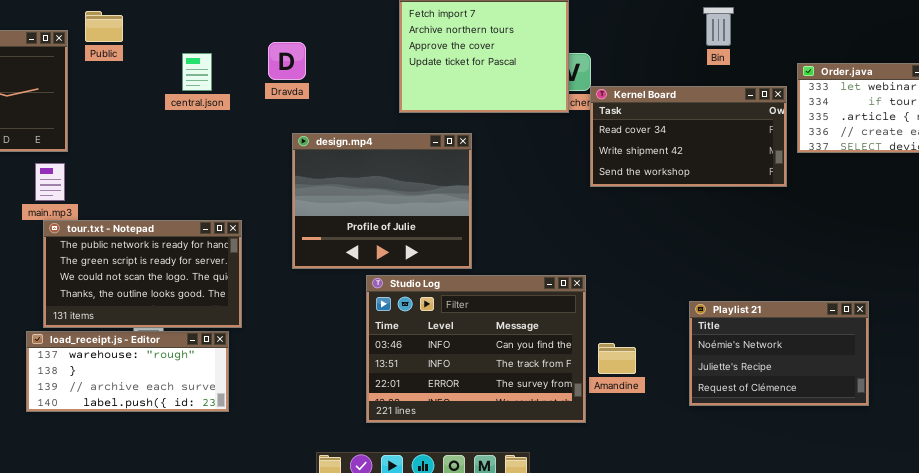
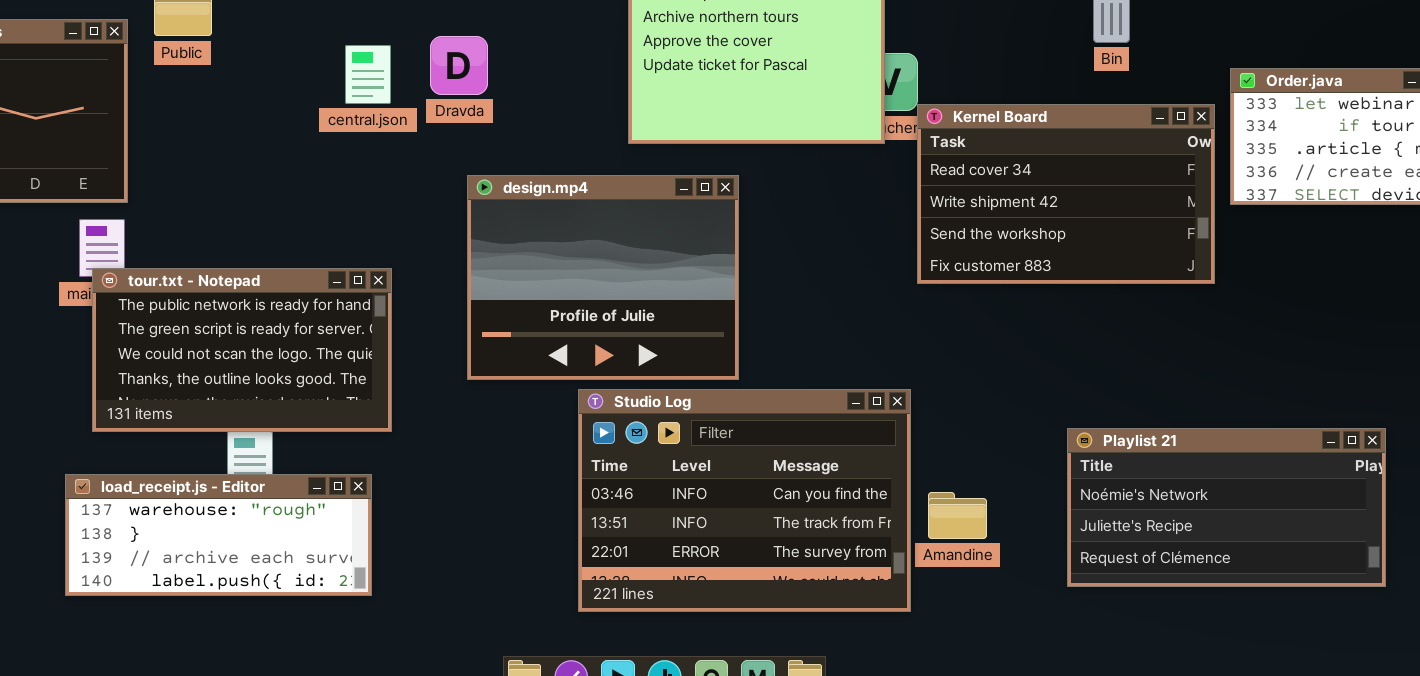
central.json: [182,53,212,91] -> [345,45,391,104], moved
Kernel Board: [590,86,787,187] -> [917,104,1215,284], resized
tour.txt - Notepad: [43,220,242,328] -> [92,268,392,432], moved
Playlist 21: [689,301,869,406] -> [1067,428,1386,587], resized

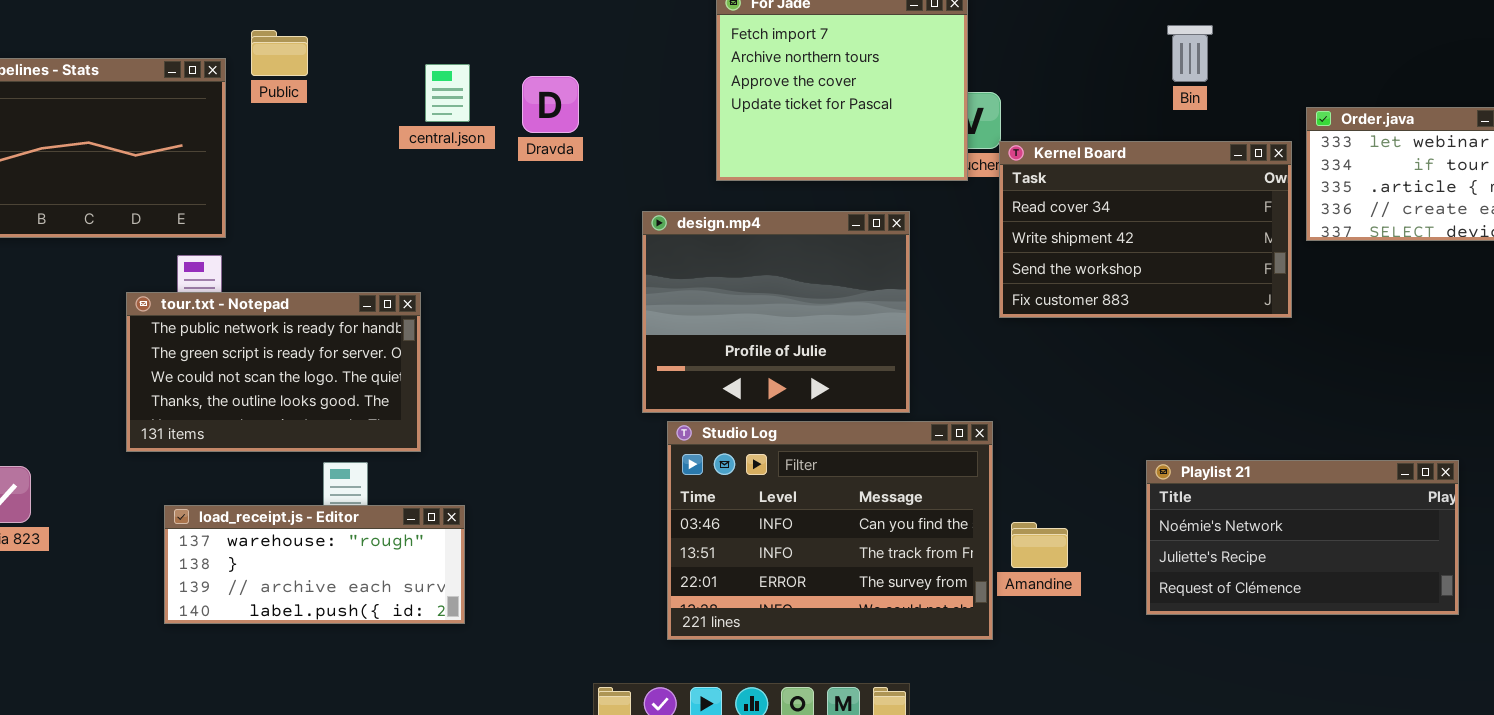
central.json: [345,45,391,104] -> [425,64,470,122], moved
design.mp4: [467,175,739,380] -> [642,211,910,413], moved
tour.txt - Notepad: [92,268,392,432] -> [126,292,421,452], moved

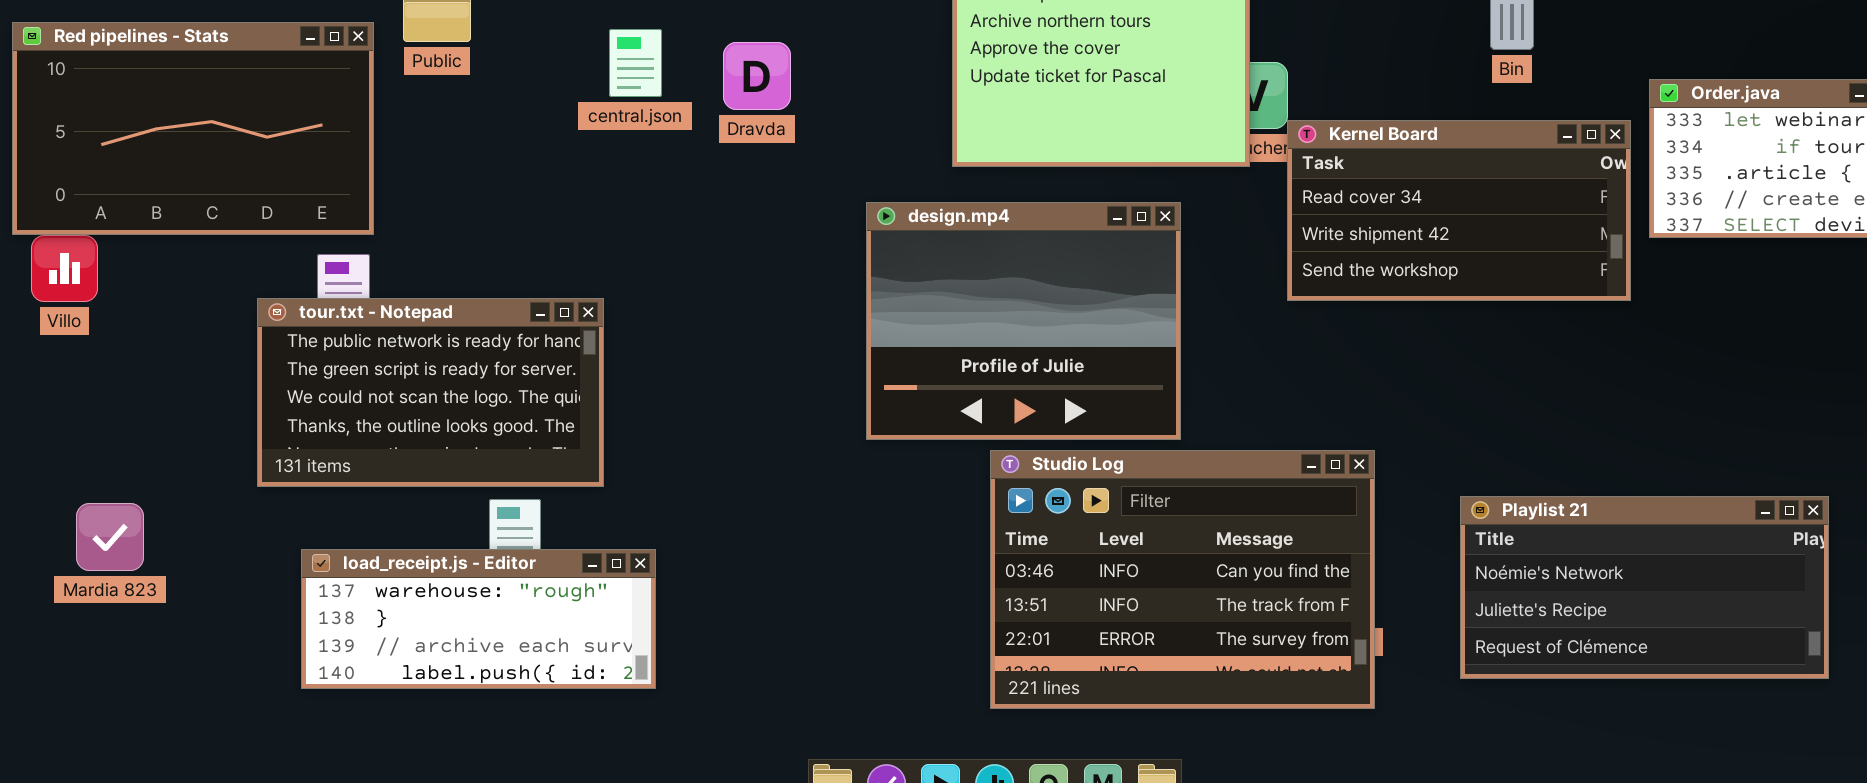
Kernel Board: [999,141,1292,318] -> [1287,120,1631,301], resized
Studio Log: [667,421,993,640] -> [990,450,1375,709], moved

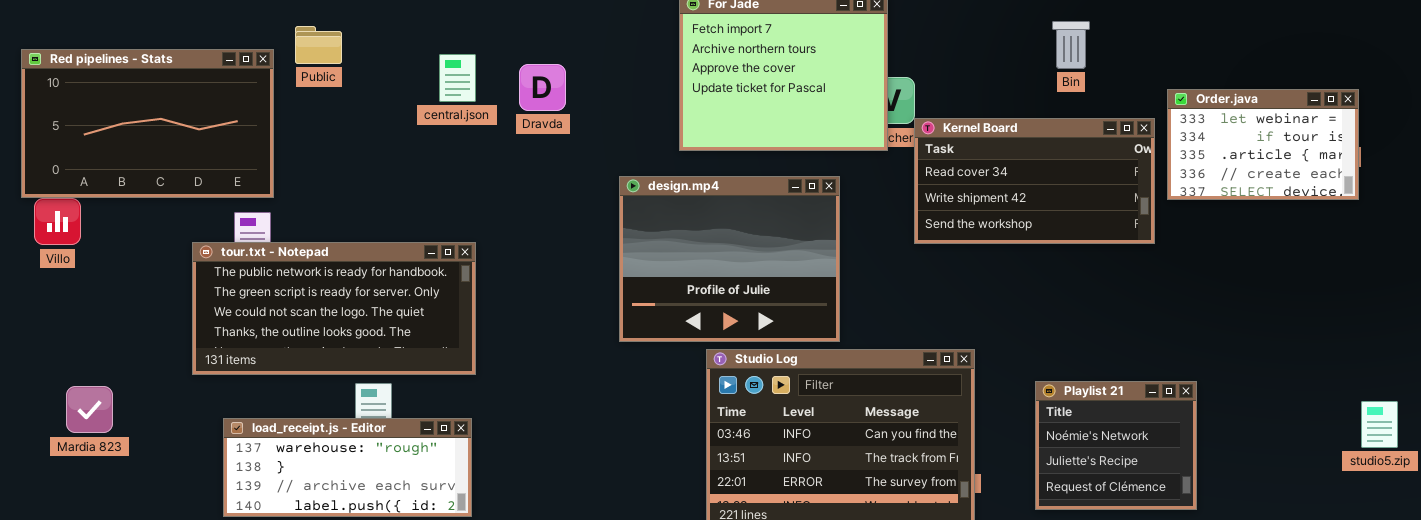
tour.txt - Notepad: [257,298,604,487] -> [192,242,476,375], resized
Playlist 21: [1460,496,1829,679] -> [1035,381,1197,510], resized

